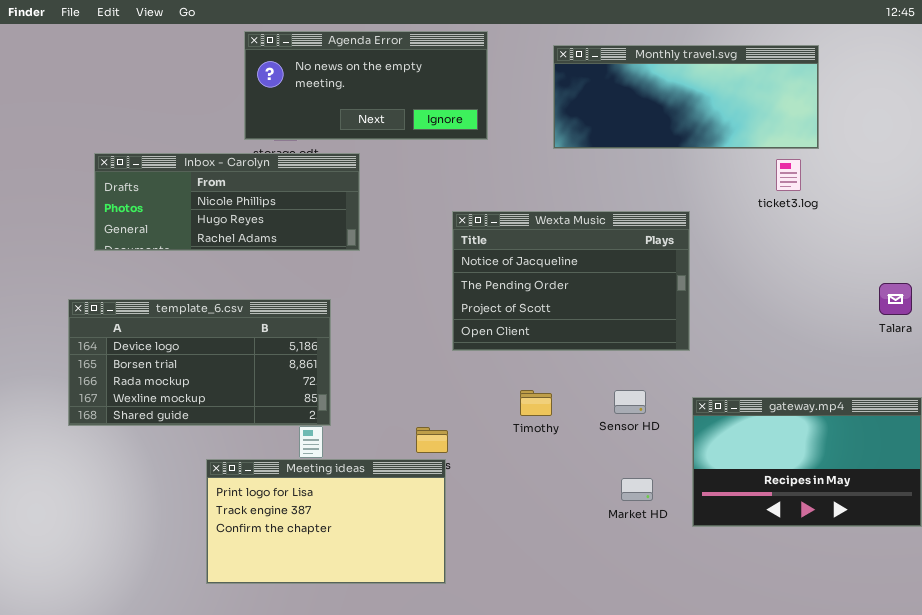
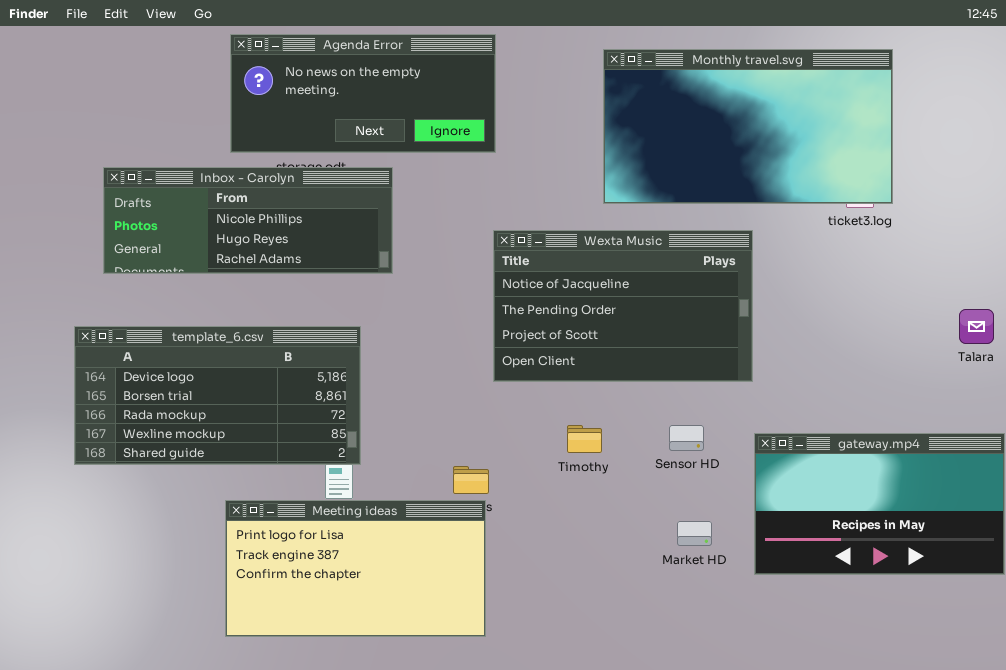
Agenda Error: [244,31,488,140] -> [230,34,496,153], moved
Monthly travel.svg: [553,45,819,149] -> [603,49,893,204], resized

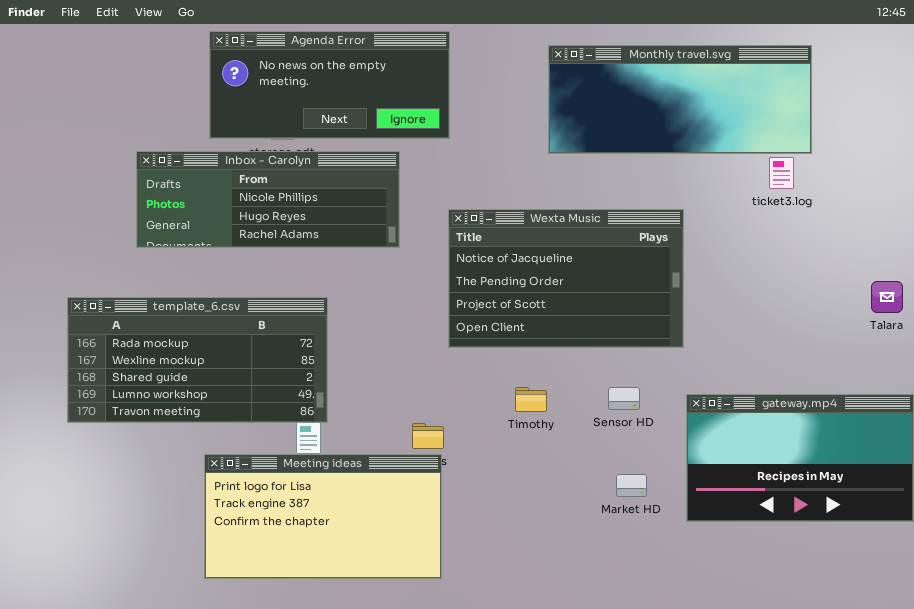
Monthly travel.svg: [603,49,893,204] -> [548,45,812,154], resized
Inbox - Carolyn: [103,167,393,274] -> [136,151,400,248], moved
template_6.csv: [74,326,361,465] -> [67,297,328,423], scrolled down 2 rows

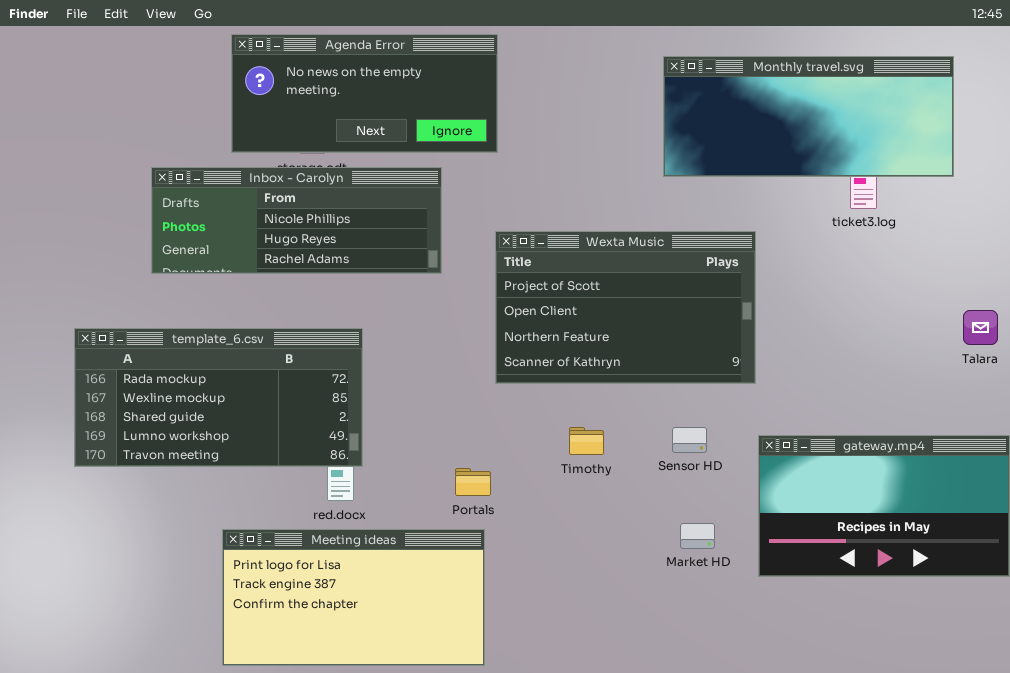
Monthly travel.svg: [548,45,812,154] -> [663,56,954,177], moved
Wexta Music: [448,209,684,348] -> [495,231,756,384], scrolled down 2 rows
Meeting ideas: [204,454,442,579] -> [222,529,485,666], moved

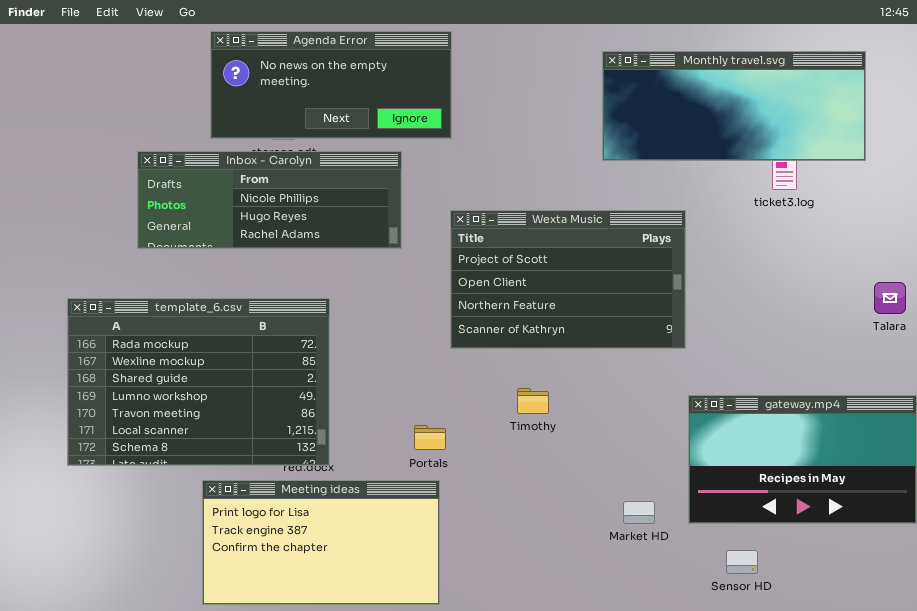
template_6.csv: [74,328,363,467] -> [67,298,330,466], resized
Sensor HD: [672,427,707,453] -> [726,550,758,574], moved
Market HD: [680,523,715,549] -> [623,501,655,524], moved

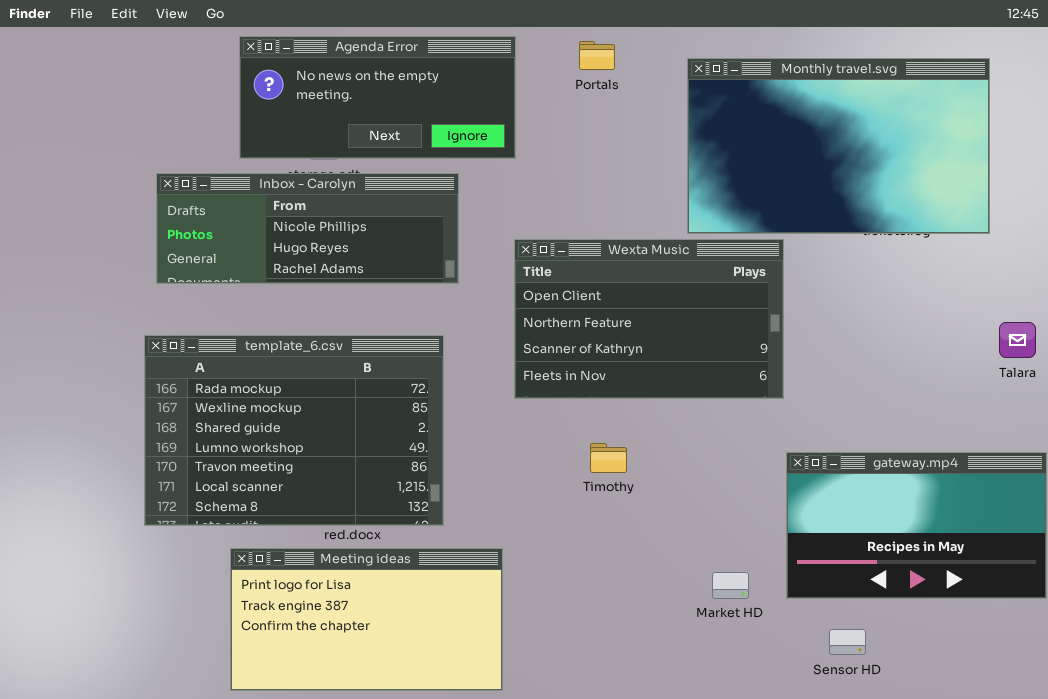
Monthly travel.svg: [602,51,866,161] -> [687,58,990,234], resized
Wexta Music: [450,210,686,349] -> [514,239,784,399], scrolled down 1 row
template_6.csv: [67,298,330,466] -> [144,335,444,526], moved
Portals: [414,425,446,450] -> [579,41,615,70], moved

